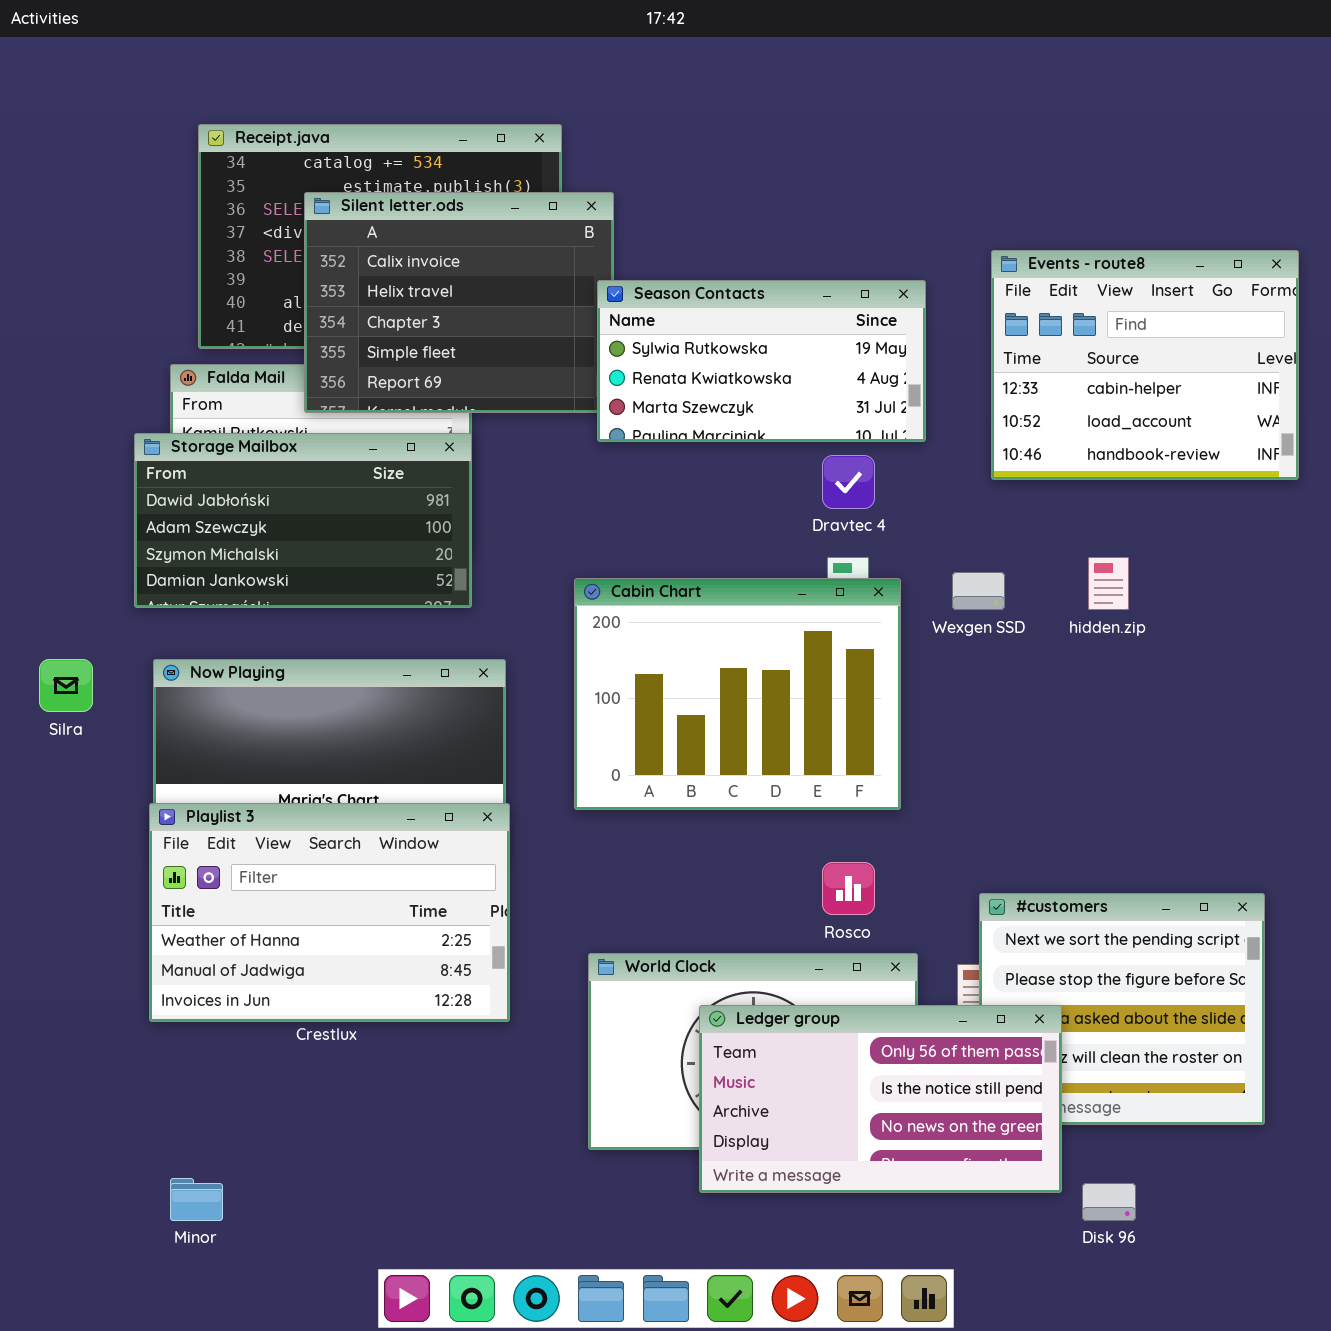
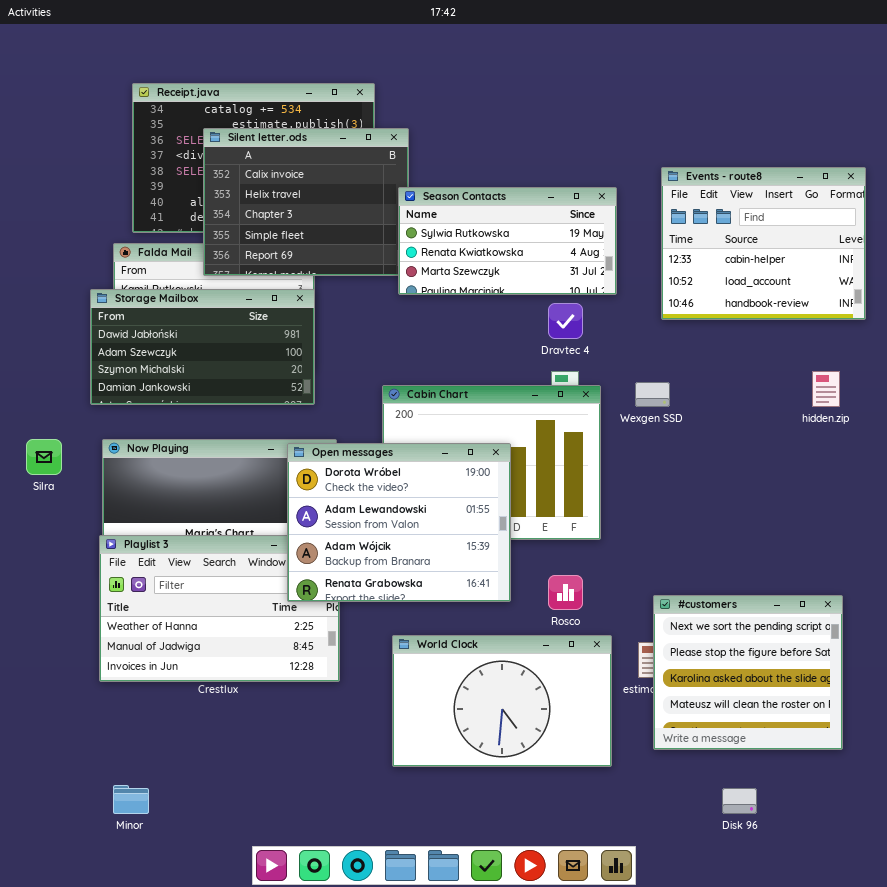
hidden.zip: [1088,557,1129,610] -> [812,371,840,407], moved
Open messages: none -> [287,443,511,602], opened
Ledger group: [699,1005,1062,1193] -> none, closed

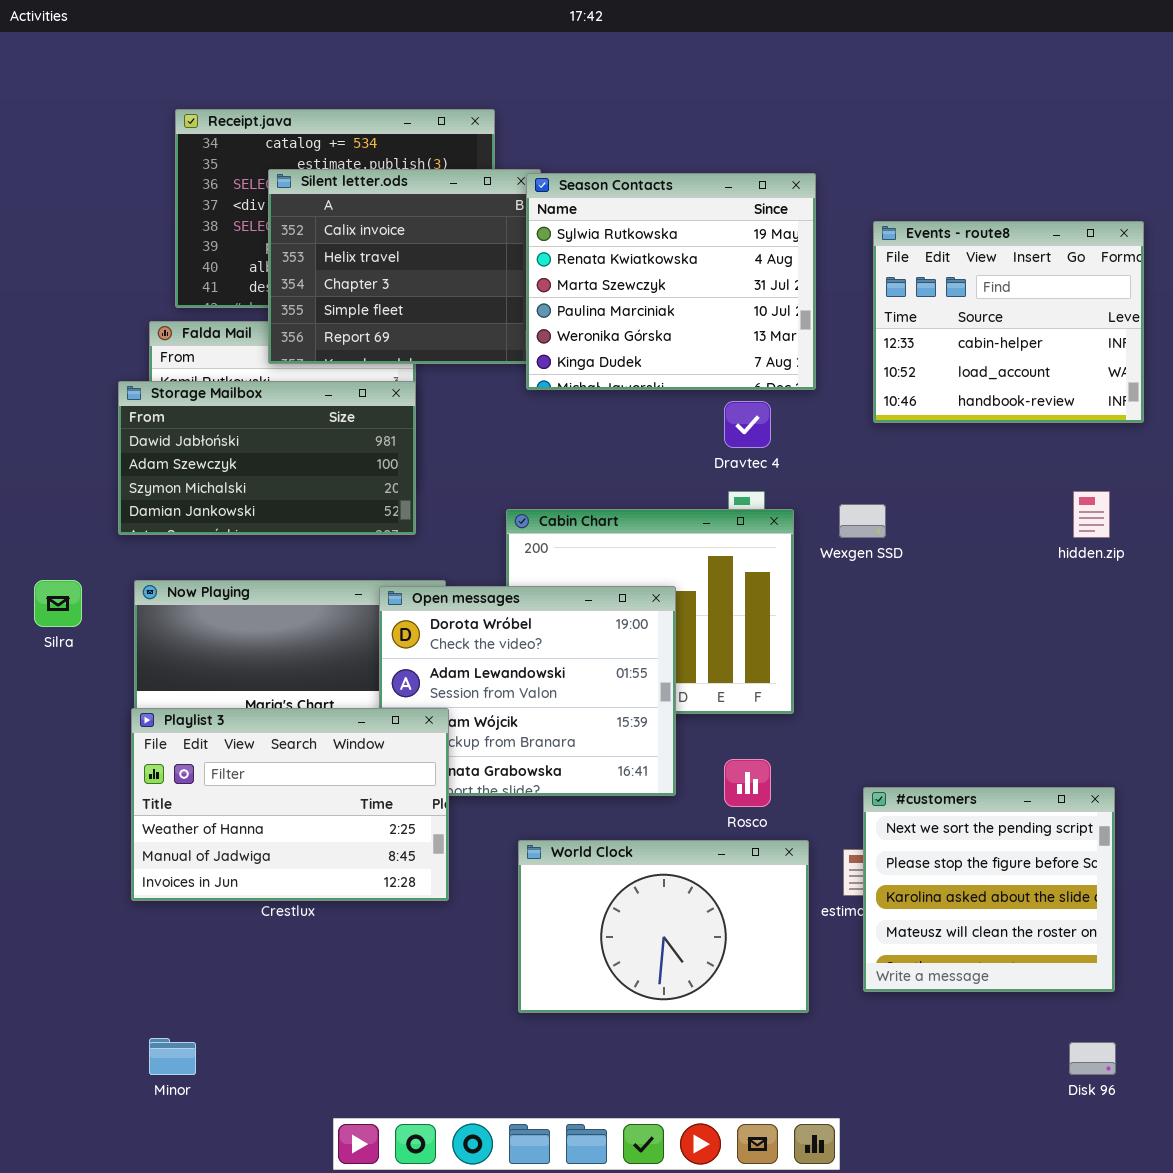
Season Contacts: [398,187,617,295] -> [526,173,816,390], resized
Playlist 3: [99,535,340,682] -> [131,708,449,901], raised
Disk 96: [722,788,757,814] -> [1069,1042,1116,1075], moved

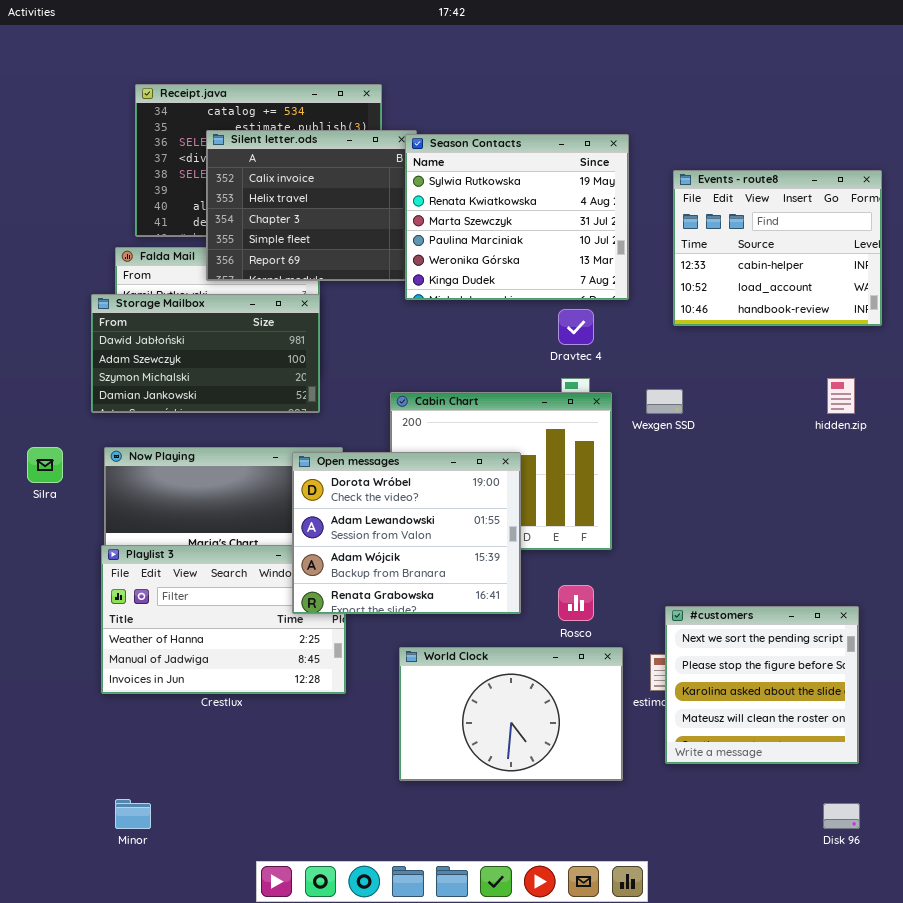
Open messages: [379,586,676,796] -> [292,452,521,614], raised

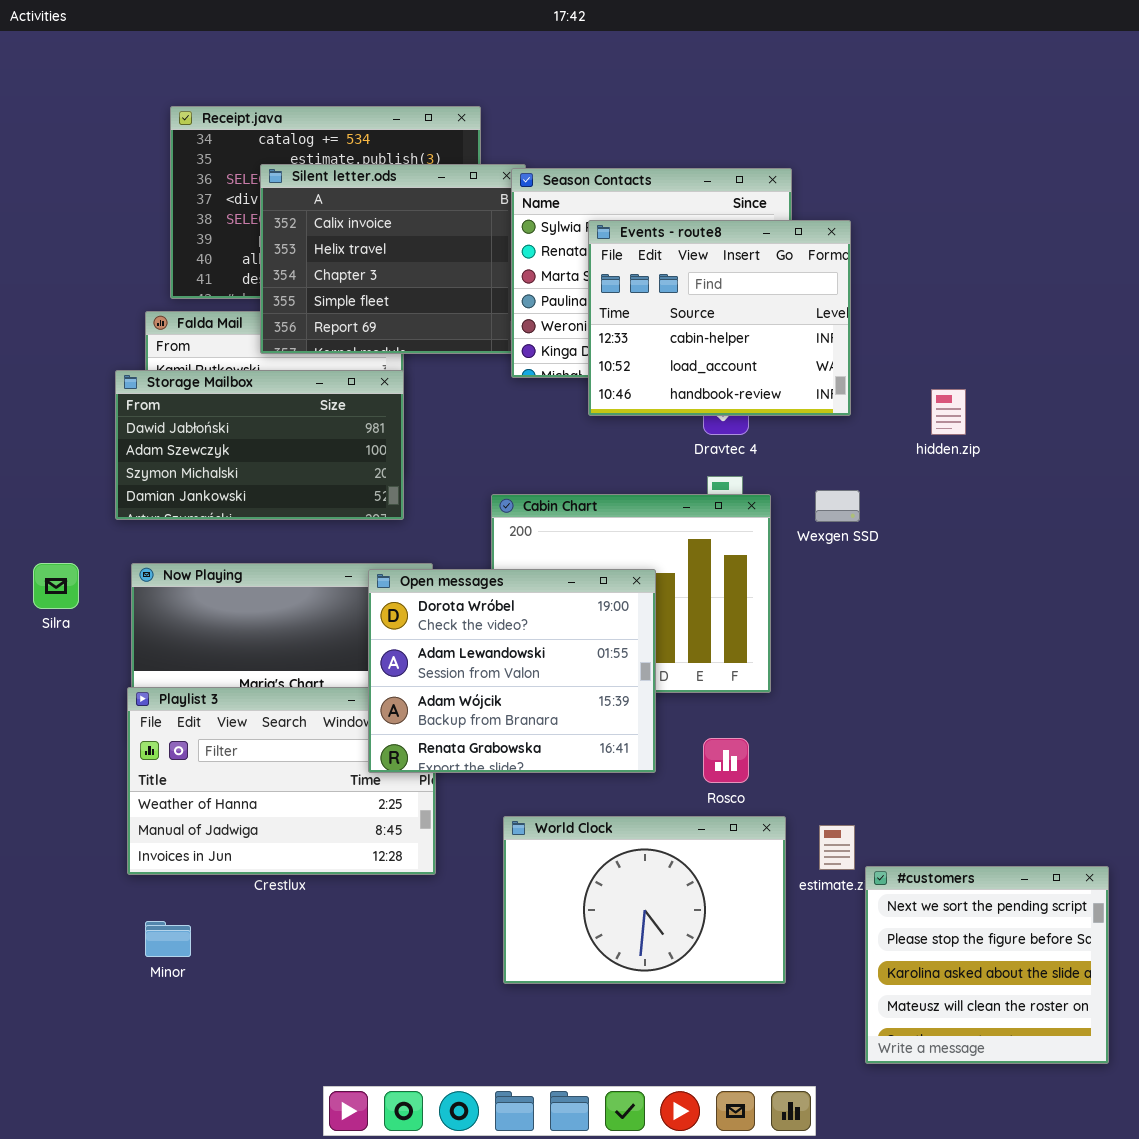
Events - route8: [673,170,882,326] -> [588,220,851,416], moved
hidden.zip: [827,378,855,414] -> [931,389,966,435], moved
#customers: [665,606,859,764] -> [865,866,1109,1064], moved
Minor: [115,799,151,829] -> [145,921,191,957], moved

